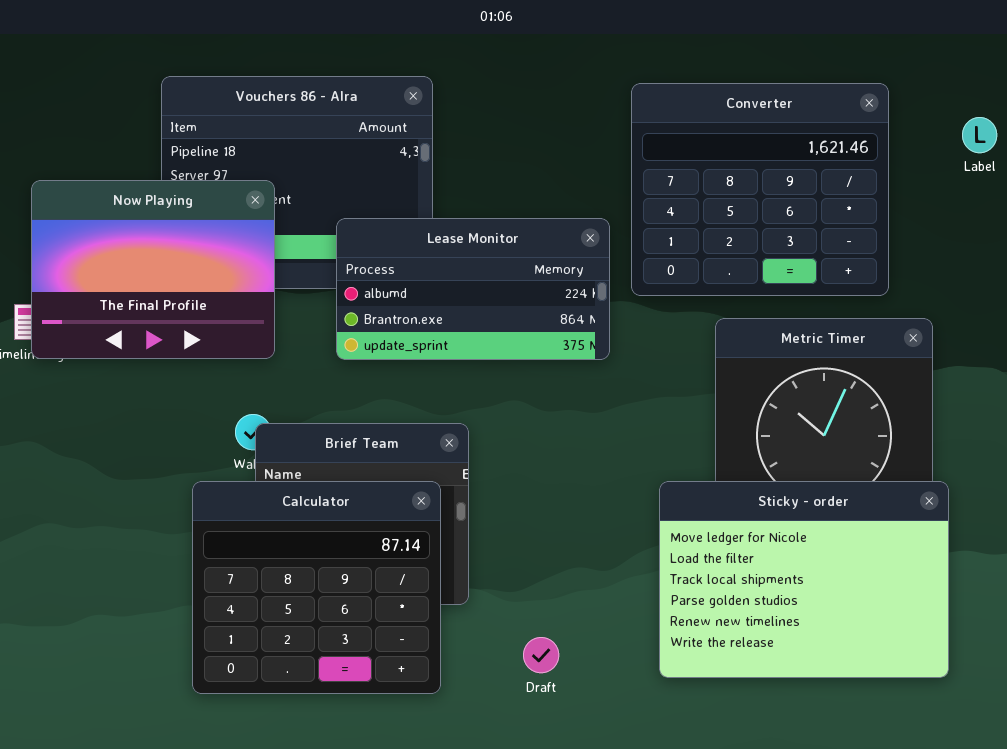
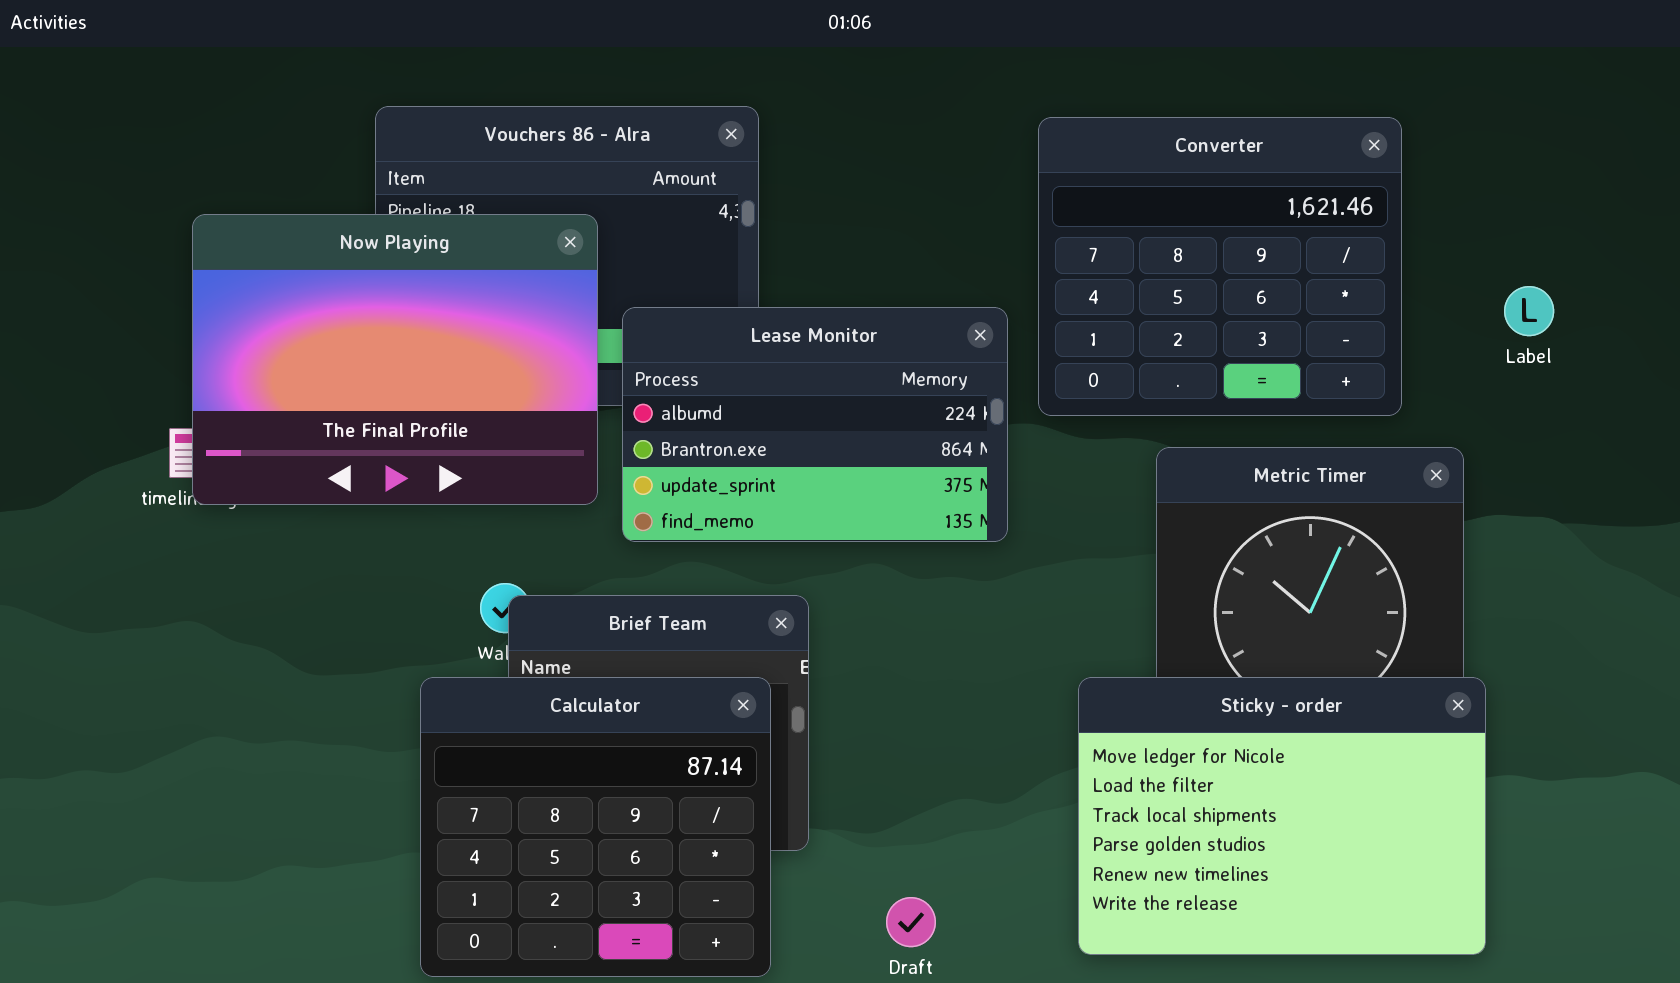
Label: [962,117,997,153] -> [1504,286,1554,336], moved
Now Playing: [31,180,275,359] -> [192,214,598,505], resized
Lease Monitor: [336,218,610,360] -> [622,307,1008,542], resized

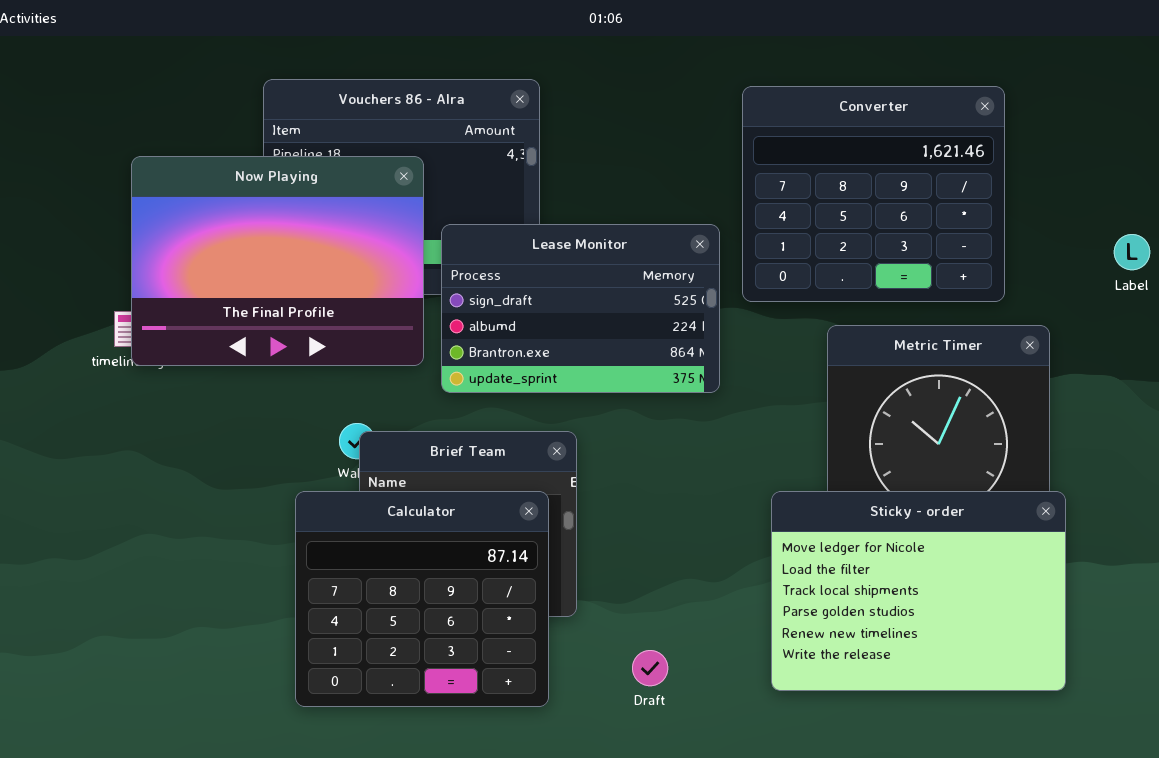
Label: [1504,286,1554,336] -> [1114,234,1150,270], moved
Lease Monitor: [622,307,1008,542] -> [441,224,720,393], scrolled up 1 row

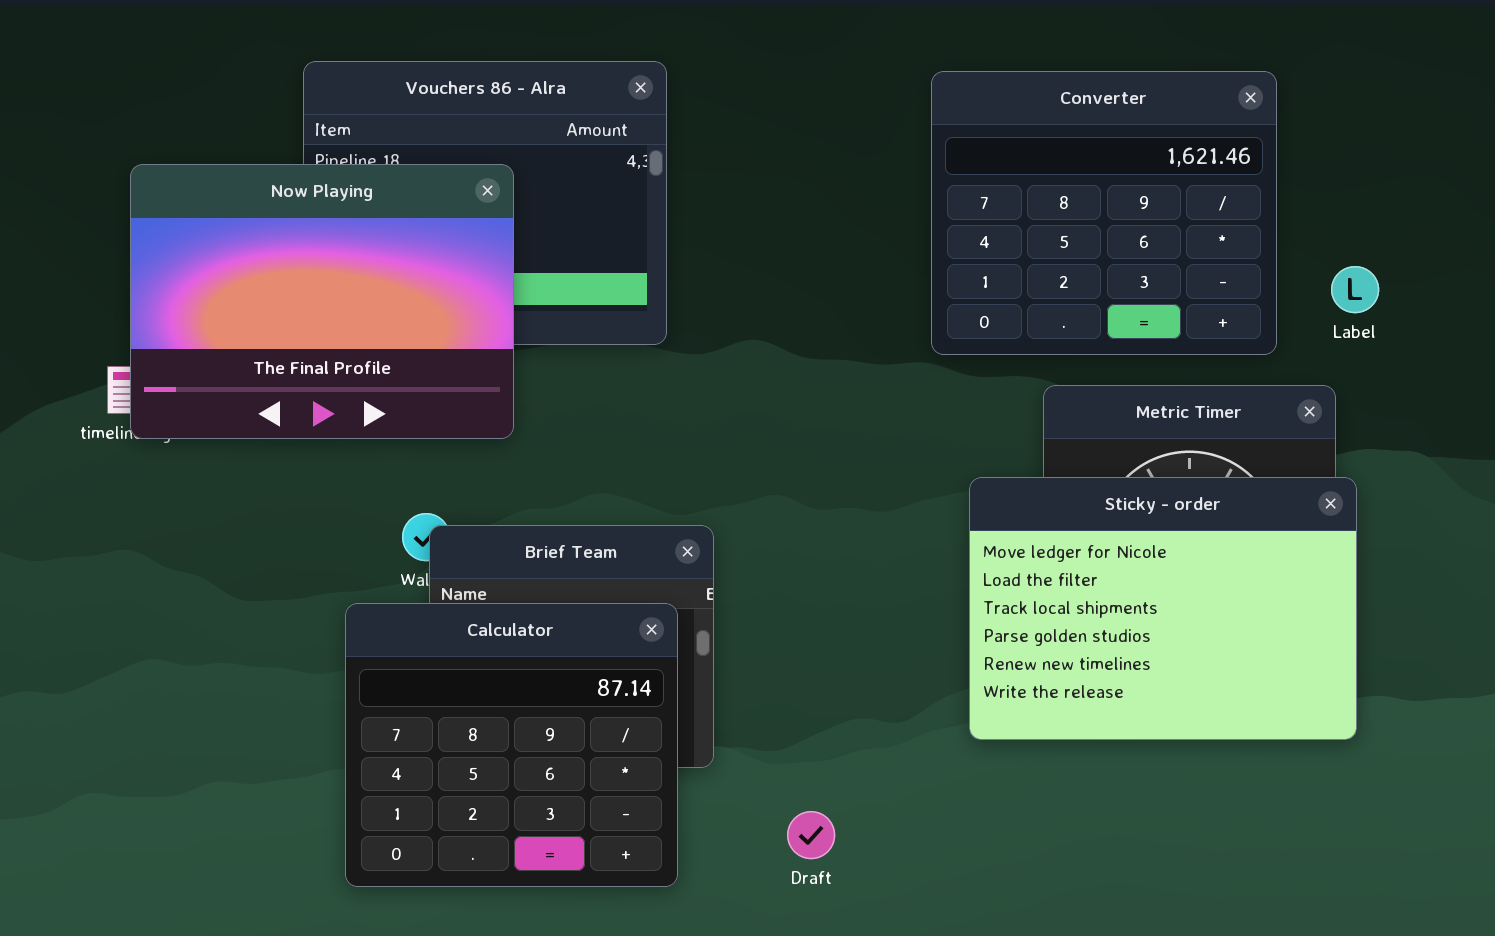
Lease Monitor: [441,224,720,393] -> none, closed
Label: [1114,234,1150,270] -> [1331,266,1379,313], moved
Sticky - order: [771,491,1066,691] -> [969,477,1357,740], moved

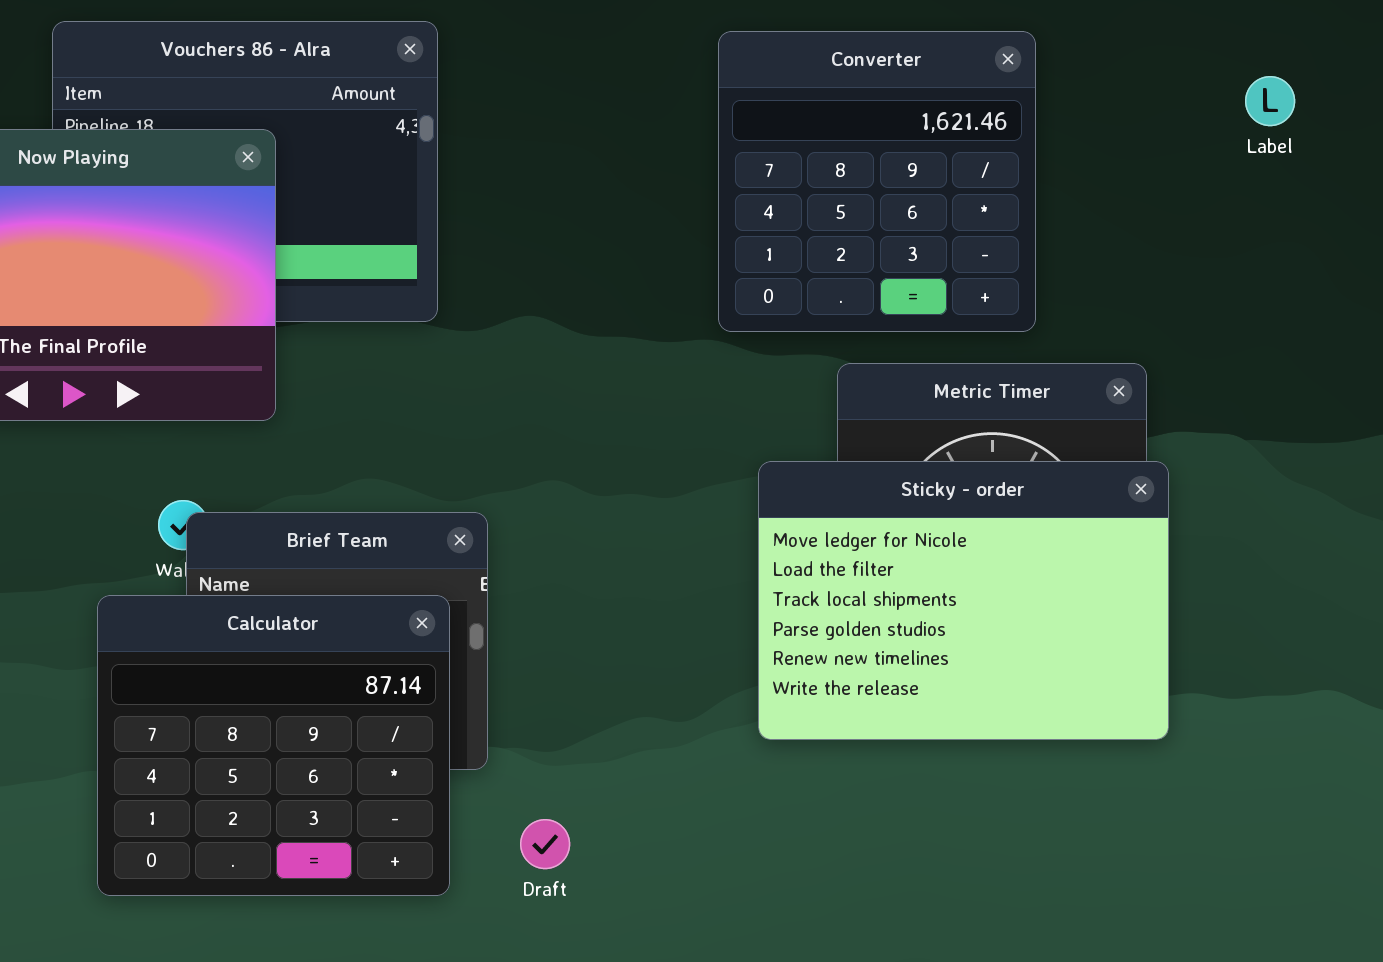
Converter: [931,71,1277,355] -> [718,31,1036,332], resized
Label: [1331,266,1379,313] -> [1245,76,1295,126], moved
Draft: [787,811,835,859] -> [520,819,570,869], moved

